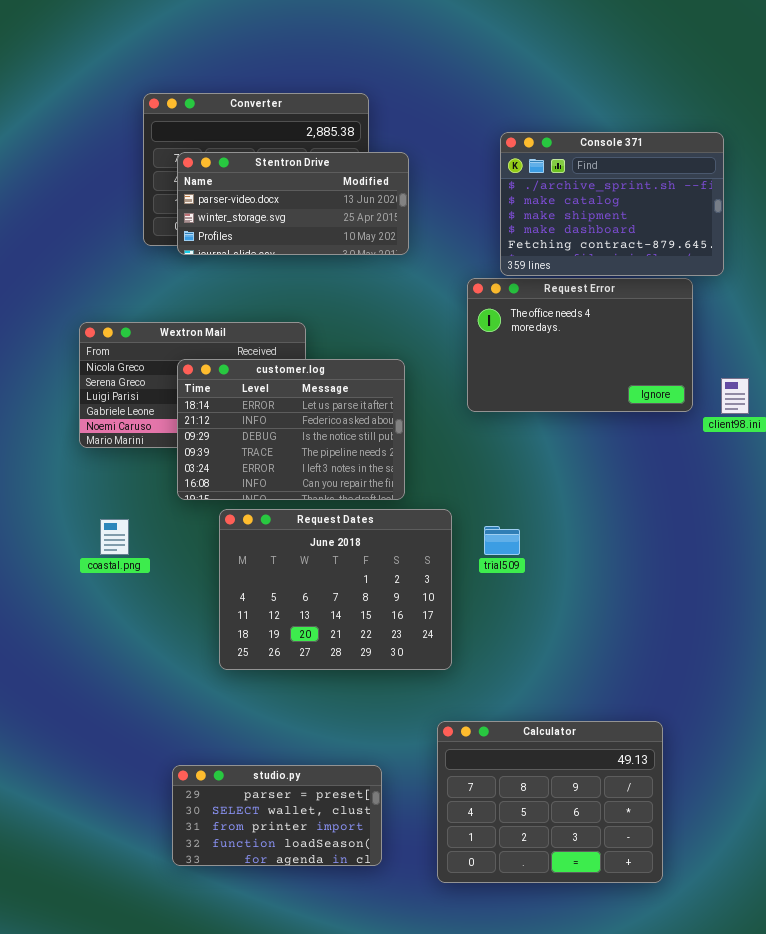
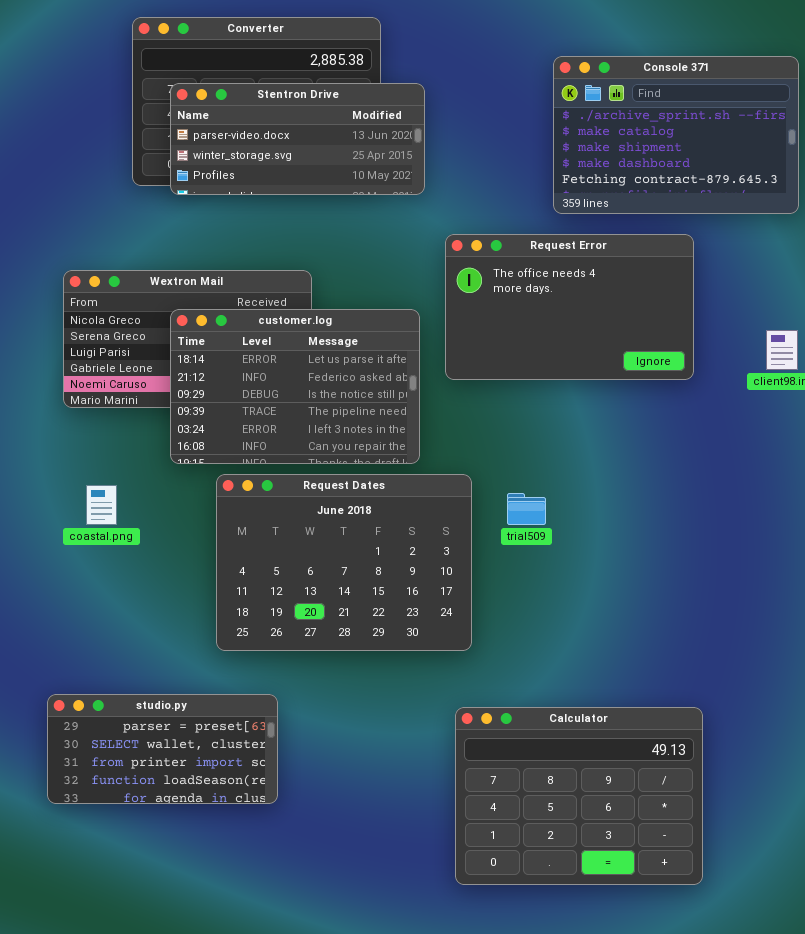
Console 371: [500,132,724,276] -> [553,56,799,214], moved
Request Error: [467,278,693,412] -> [445,234,694,380], moved
studio.py: [172,765,382,866] -> [47,694,278,804], moved

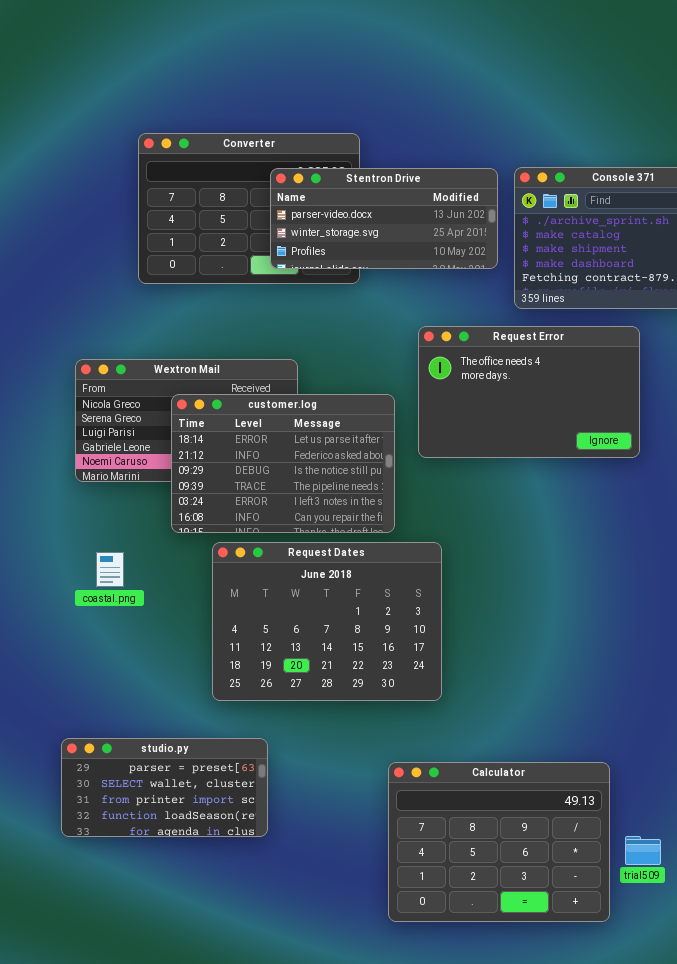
Stentron Drive: [170,83,425,195] -> [270,168,498,269], moved
trial509: [507,493,546,525] -> [625,836,661,865], moved
Calculator: [455,707,703,885] -> [388,762,610,922], moved

